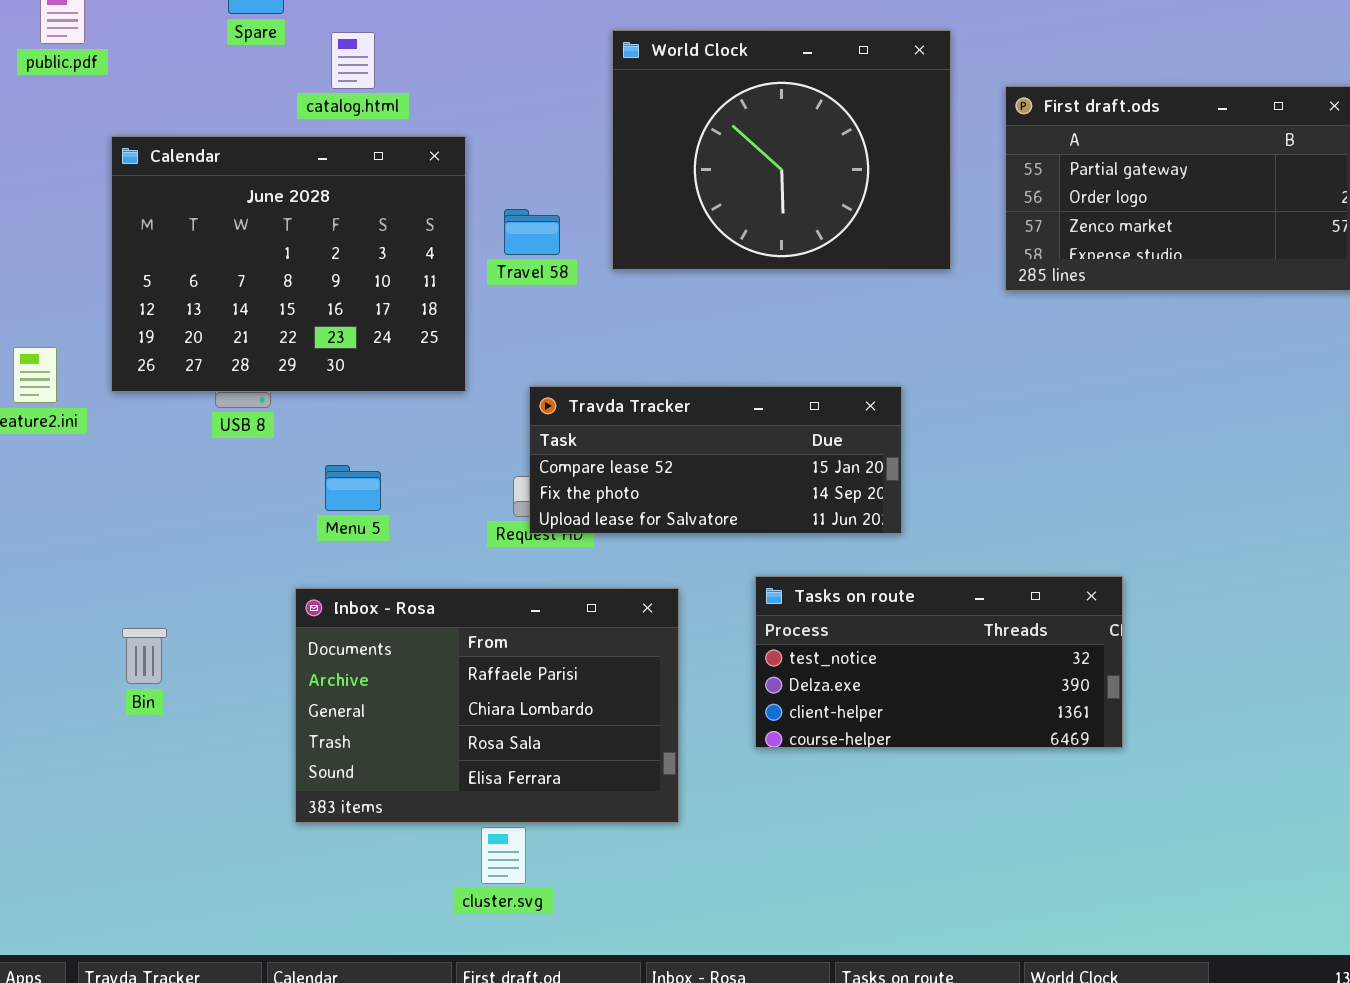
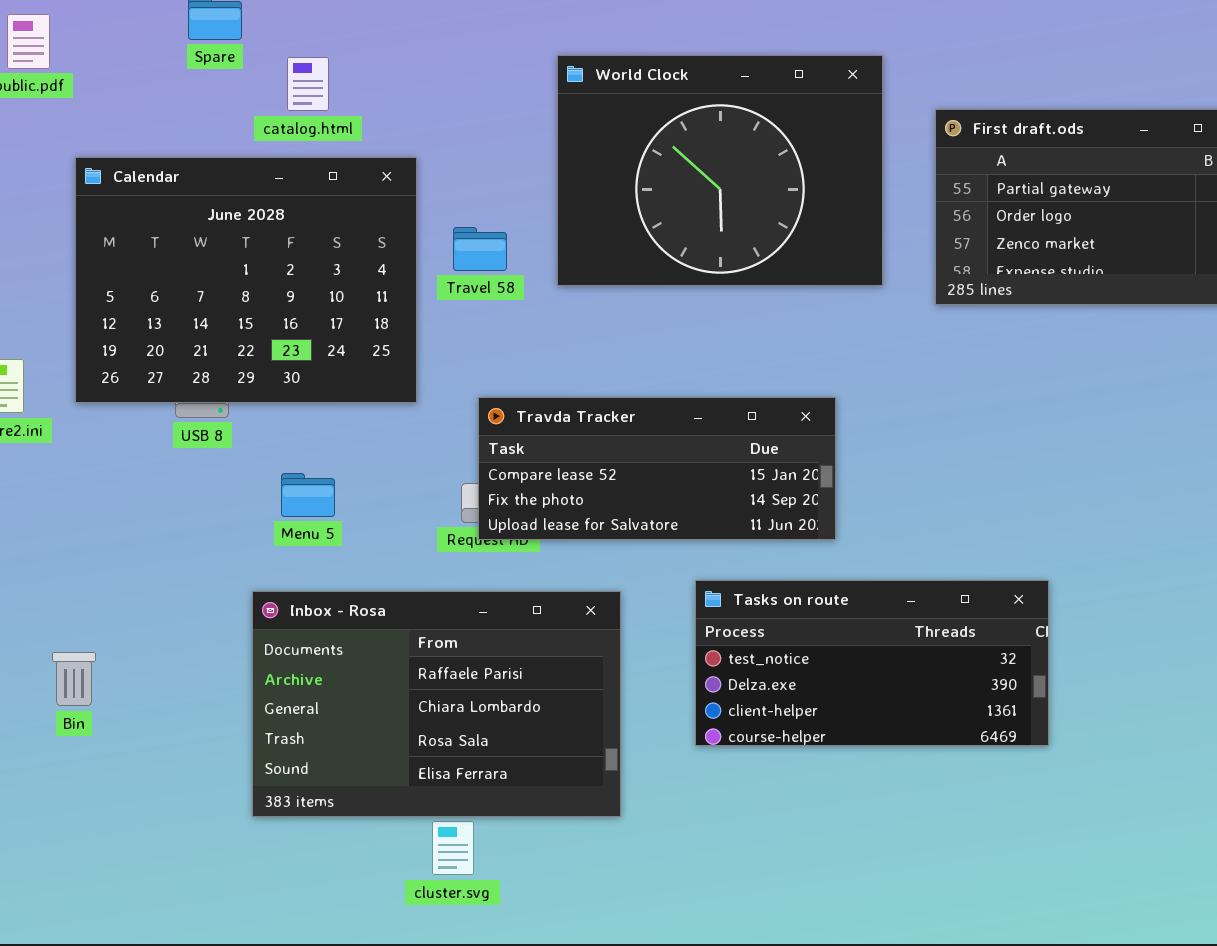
Bin: [122,628,167,684] -> [52,652,96,706], moved

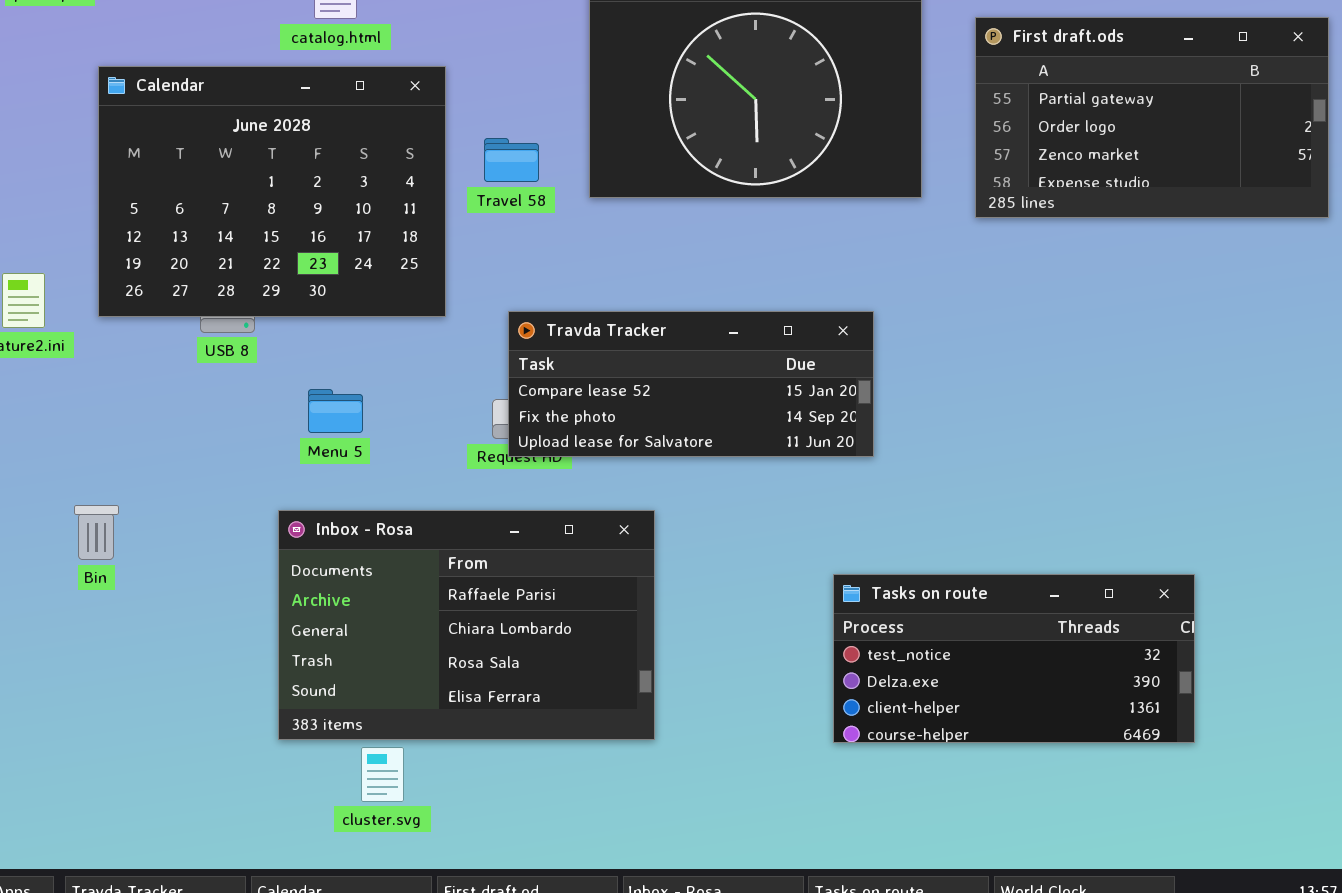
Tasks on route: [695,580,1049,746] -> [833,574,1195,743], moved
Bin: [52,652,96,706] -> [74,505,119,560], moved
cluster.svg: [432,821,474,875] -> [361,747,404,802], moved

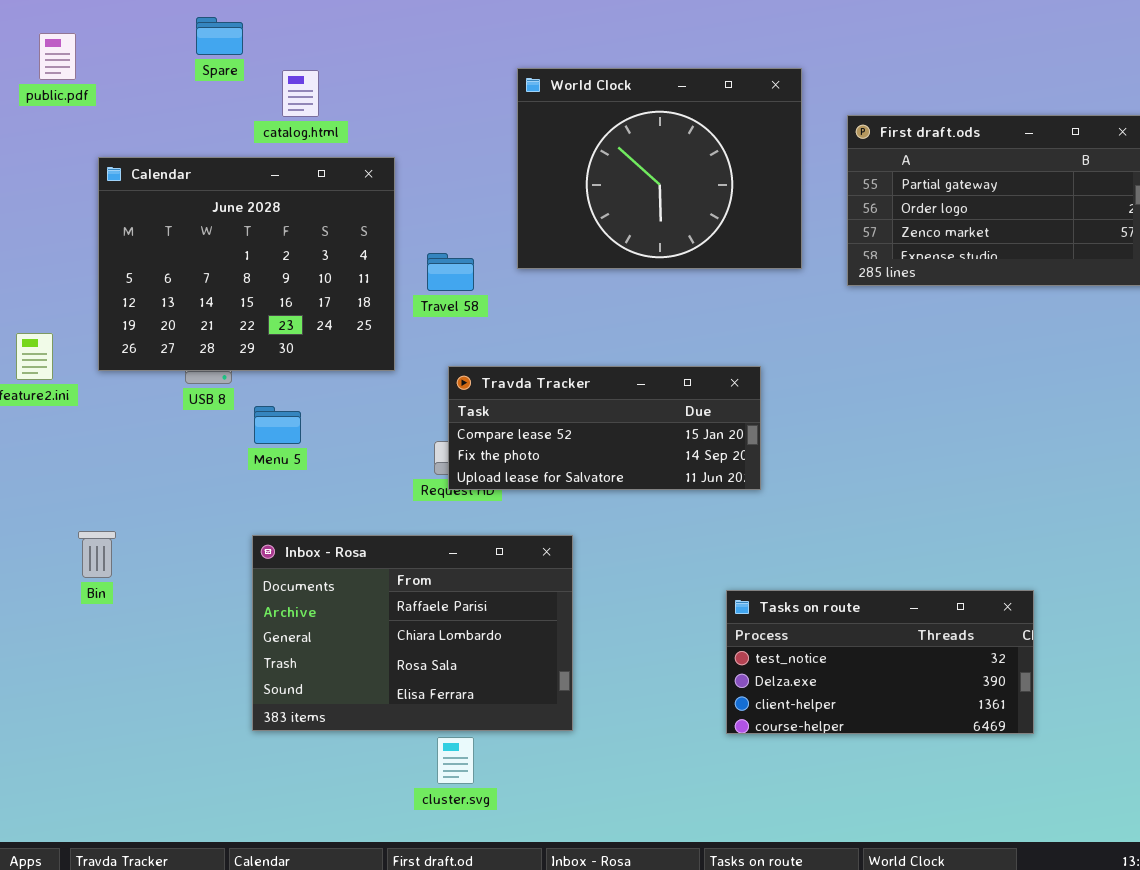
Travel 58: [484,138,539,182] -> [427,253,474,291], moved
Menu 5: [308,389,363,433] -> [254,406,301,444], moved
cluster.svg: [361,747,404,802] -> [437,737,474,784], moved

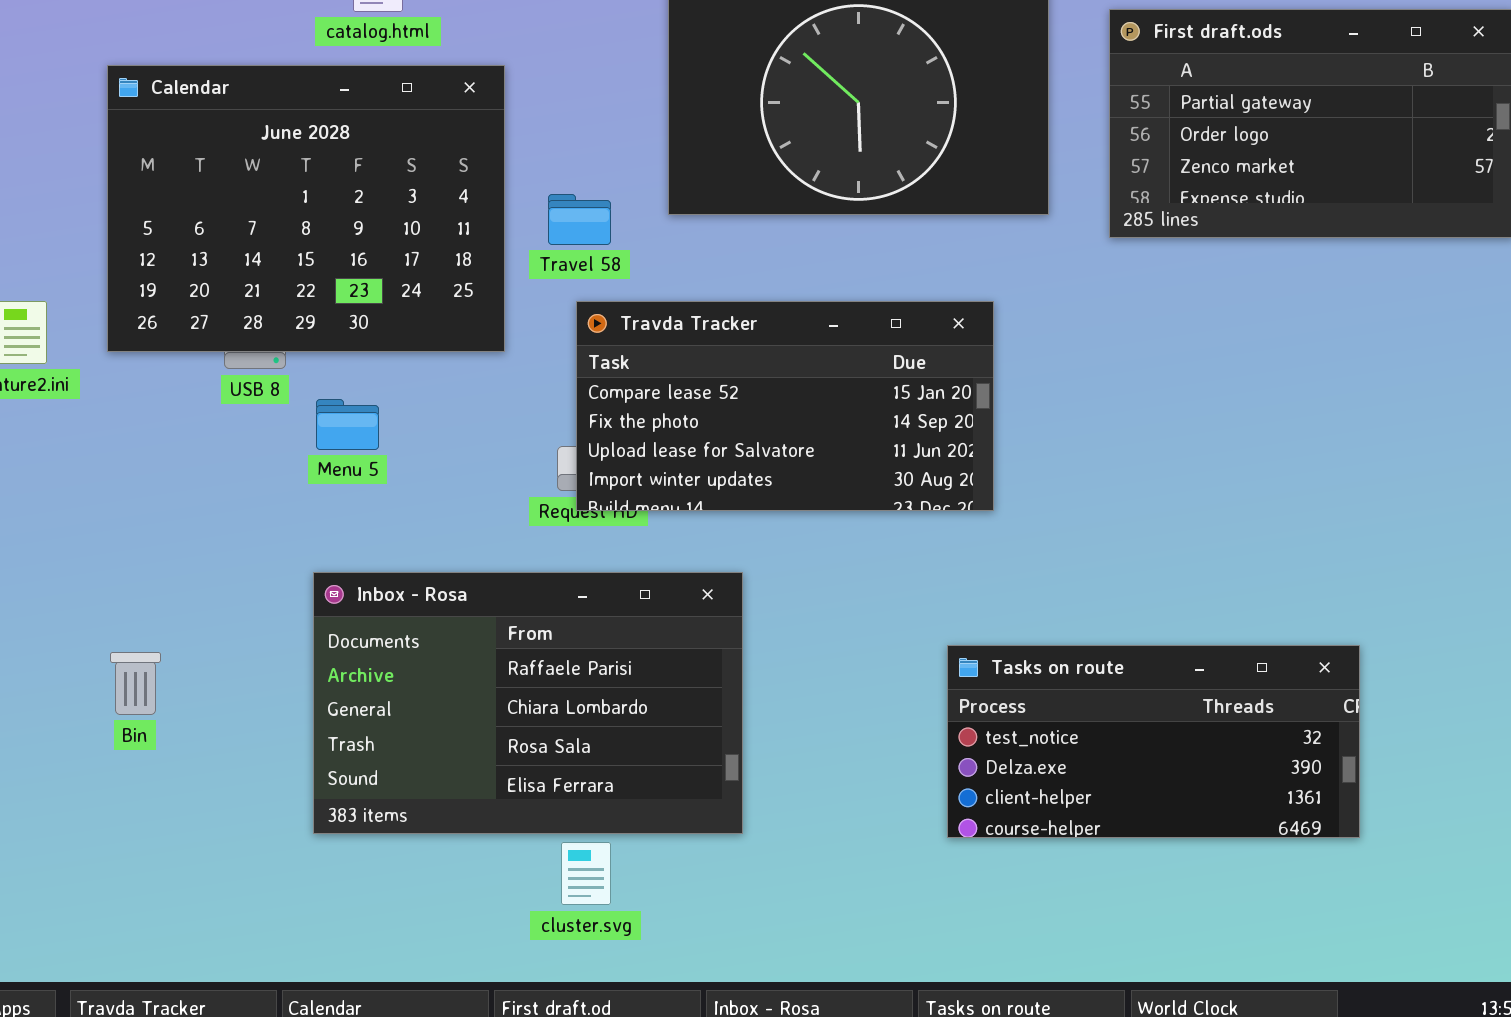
Travda Tracker: [448,366,761,490] -> [576,301,994,511], resized
Bin: [78,531,116,578] -> [110,652,161,715], moved

